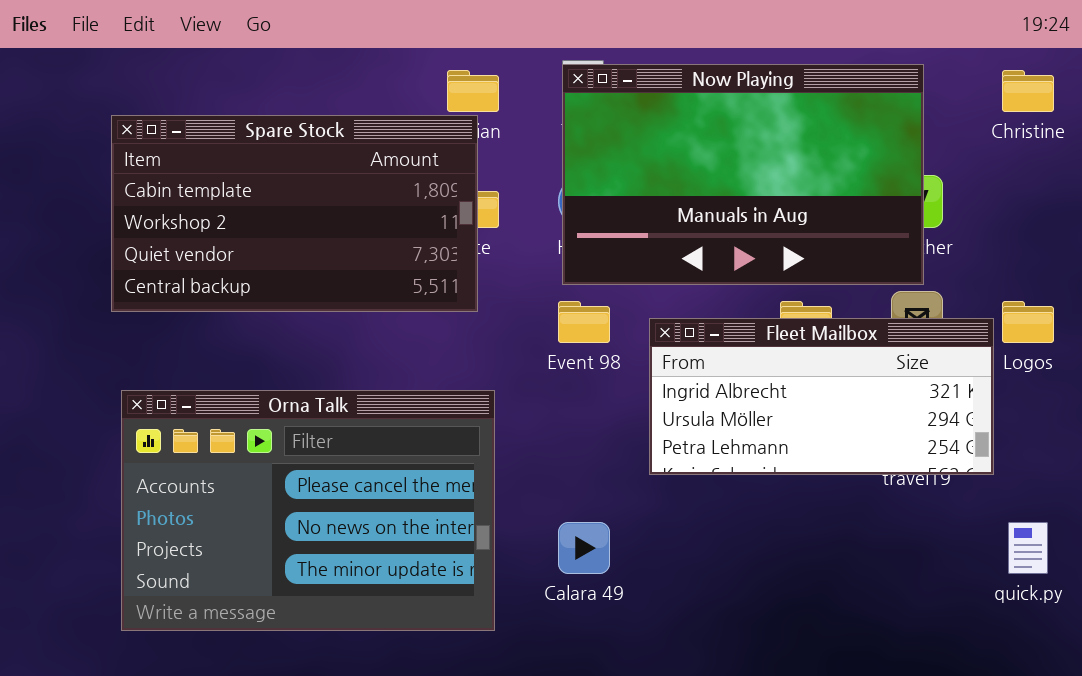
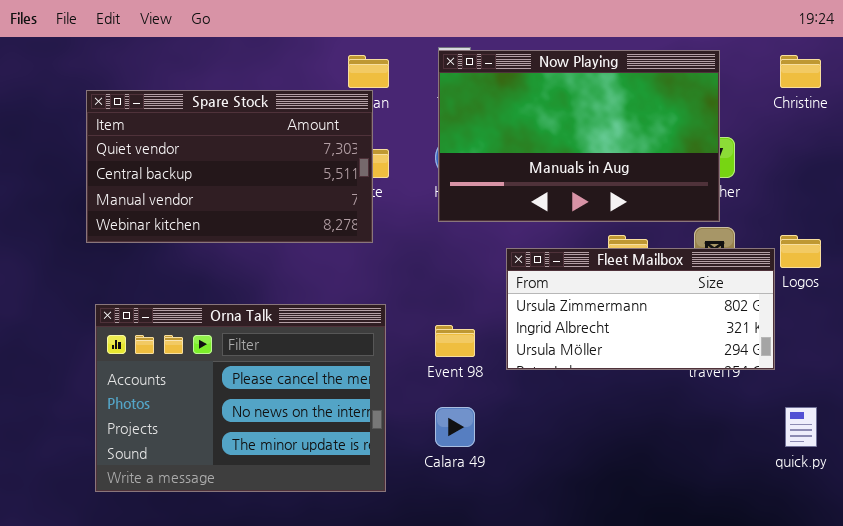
Spare Stock: [111,115,478,312] -> [86,90,373,243], scrolled down 2 rows
Event 98: [558,301,610,343] -> [435,325,475,357], moved
Fleet Mailbox: [649,318,994,475] -> [506,248,775,370], scrolled up 1 row

